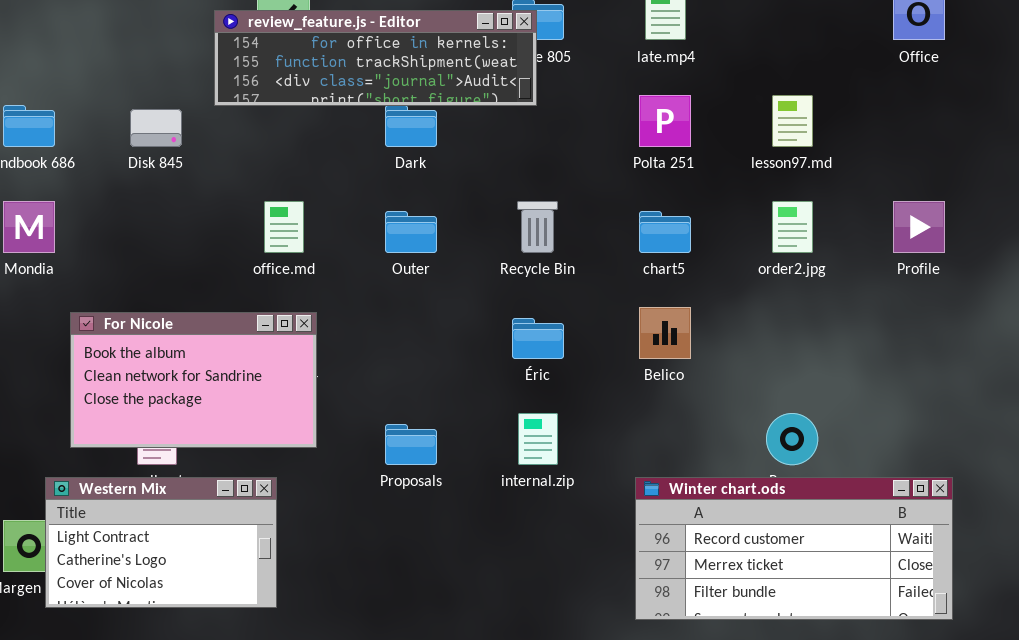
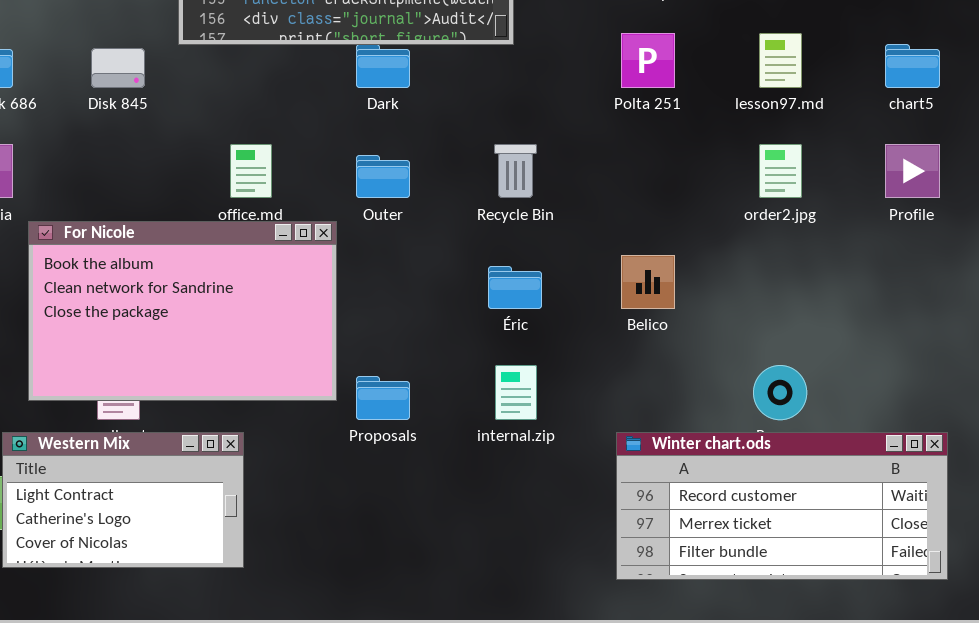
chart5: [639,211,691,253] -> [885,44,940,88], moved
For Nicole: [70,312,317,448] -> [28,221,337,401], resized

